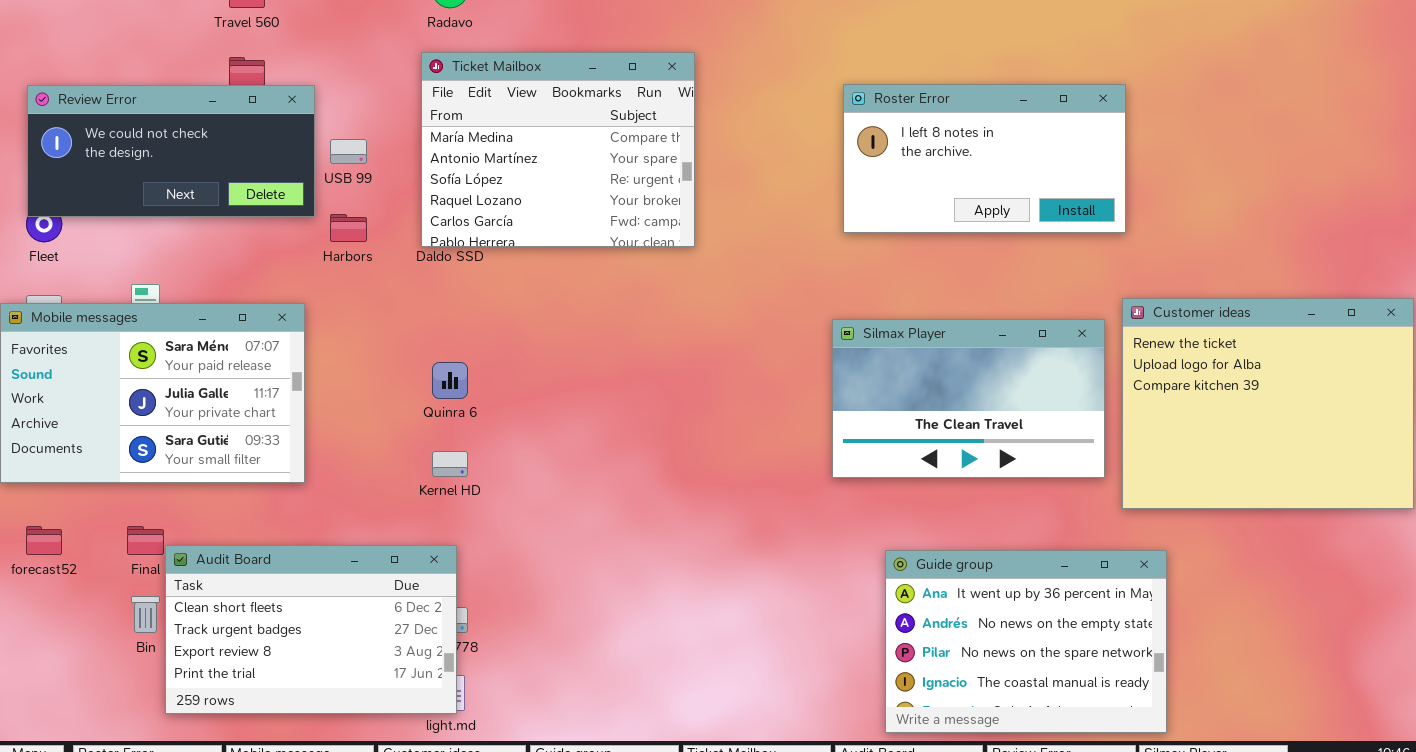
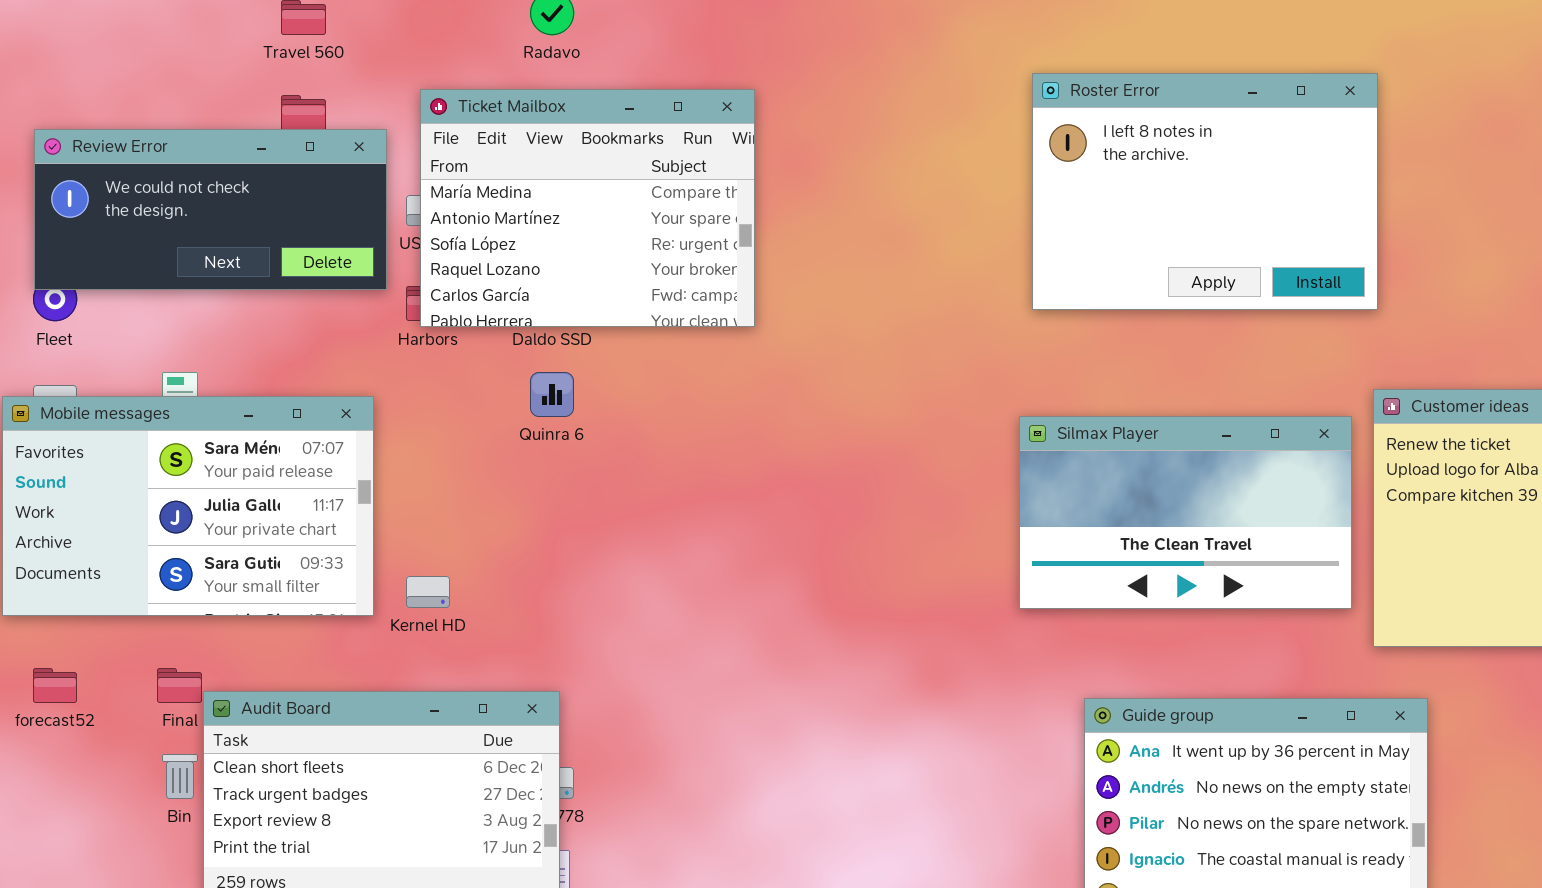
Ticket Mailbox: [421,52,695,247] -> [420,89,755,327], moved
Roster Error: [843,84,1126,233] -> [1032,73,1378,310], resized
Quinra 6: [432,362,468,399] -> [530,372,574,417], moved
Kernel HD: [432,451,468,477] -> [406,576,450,608], moved

